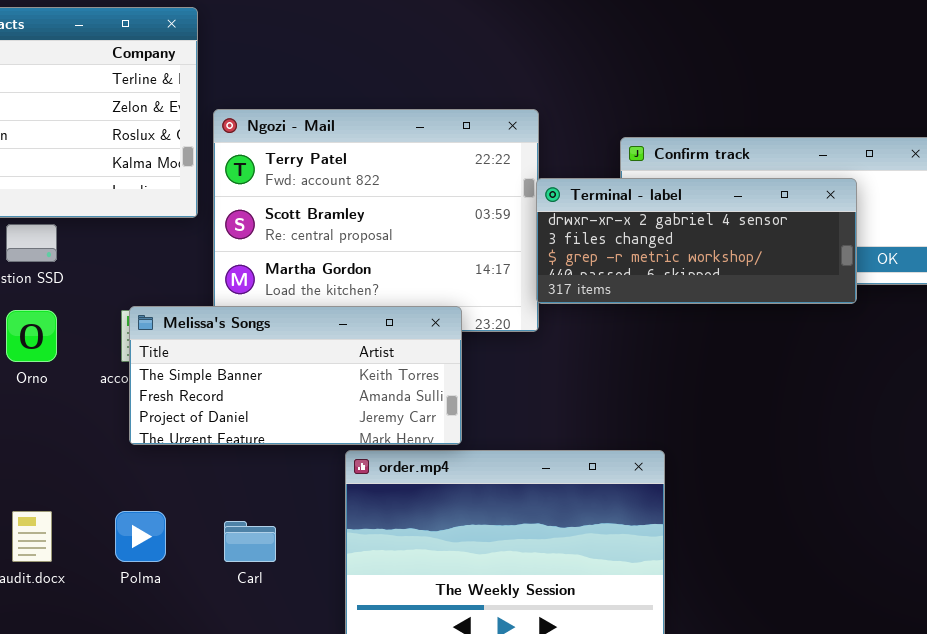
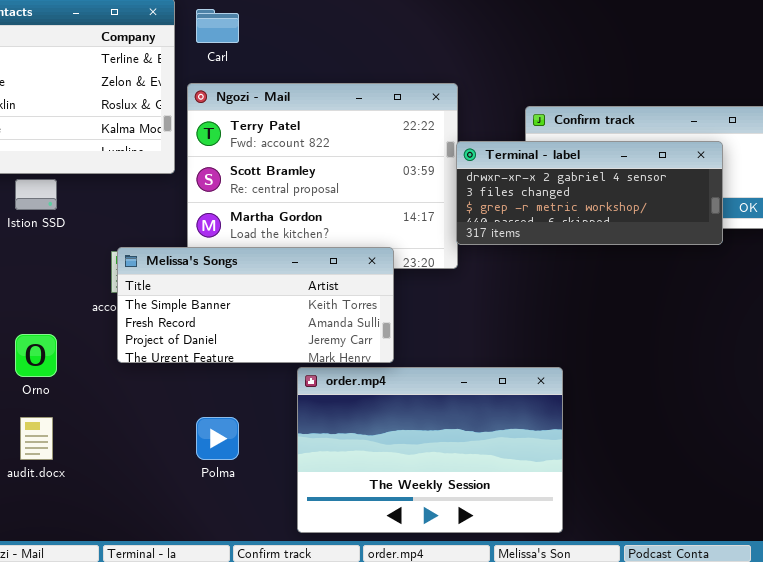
Orno: [6,310,57,362] -> [15,334,57,377], moved
Polma: [115,511,166,562] -> [196,417,239,460], moved
Carl: [224,521,276,562] -> [196,9,239,43], moved

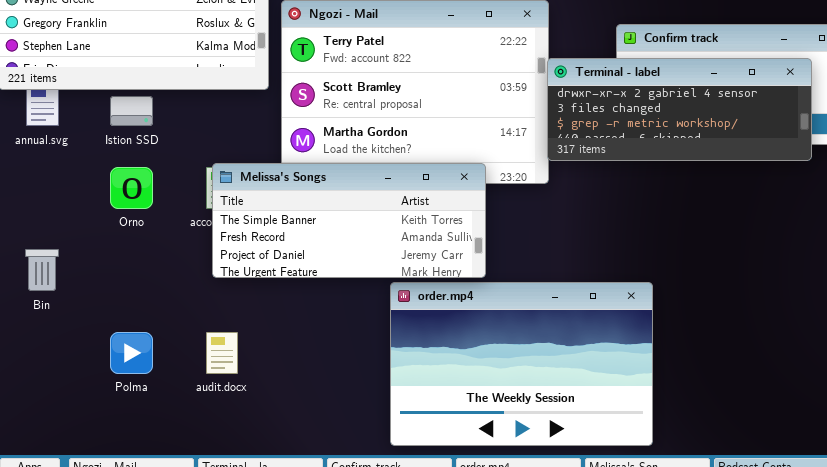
Orno: [15,334,57,377] -> [110,167,153,209], moved
audit.docx: [20,417,53,460] -> [206,332,238,374], moved
Polma: [196,417,239,460] -> [110,332,153,374], moved

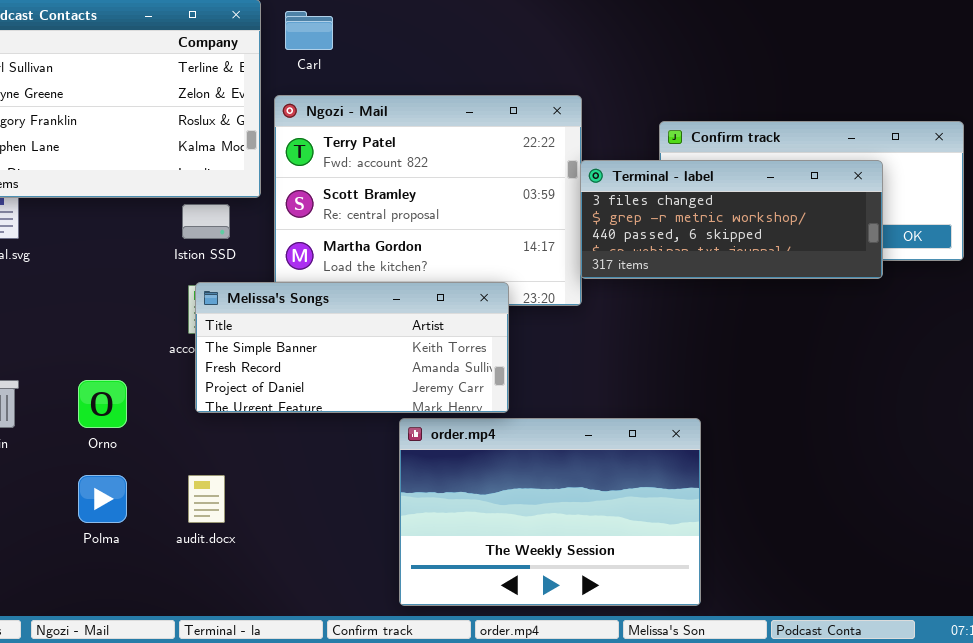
Terminal - label: [547,58,812,161] -> [580,160,883,279], scrolled down 1 row
Istion SSD: [110,96,153,126] -> [182,204,230,239], moved
Orno: [110,167,153,209] -> [78,380,127,428], moved

